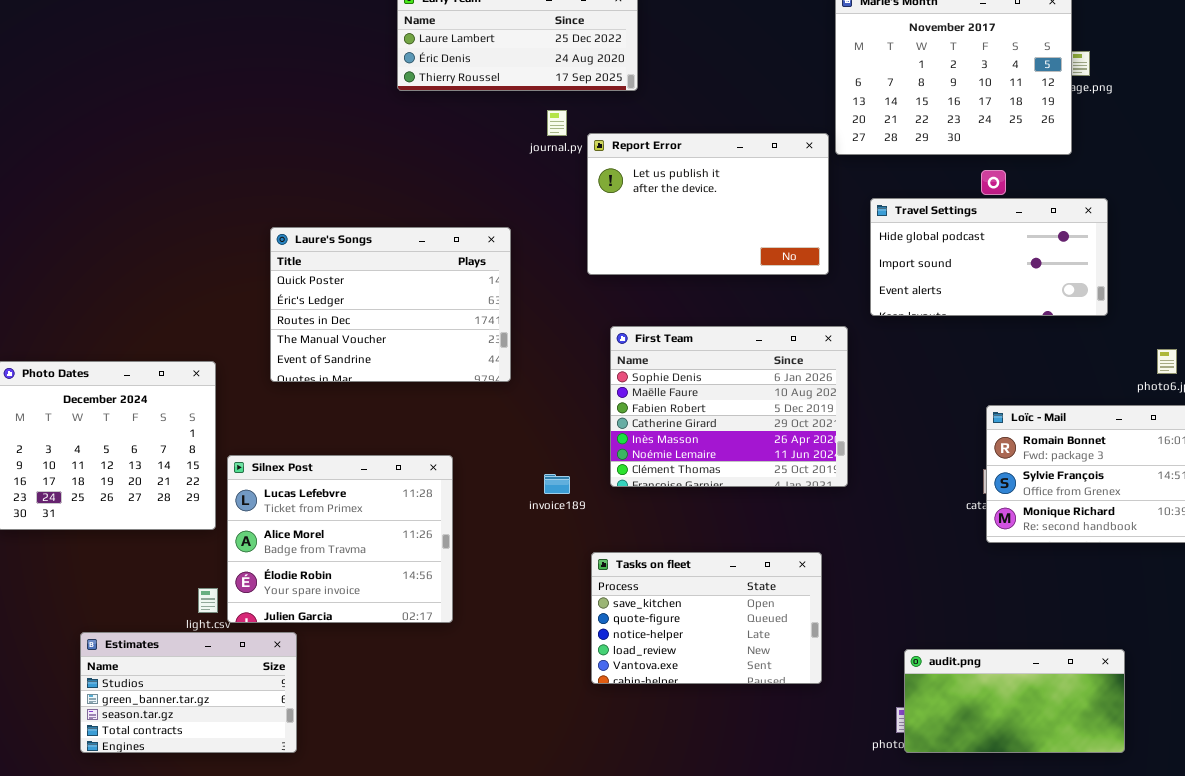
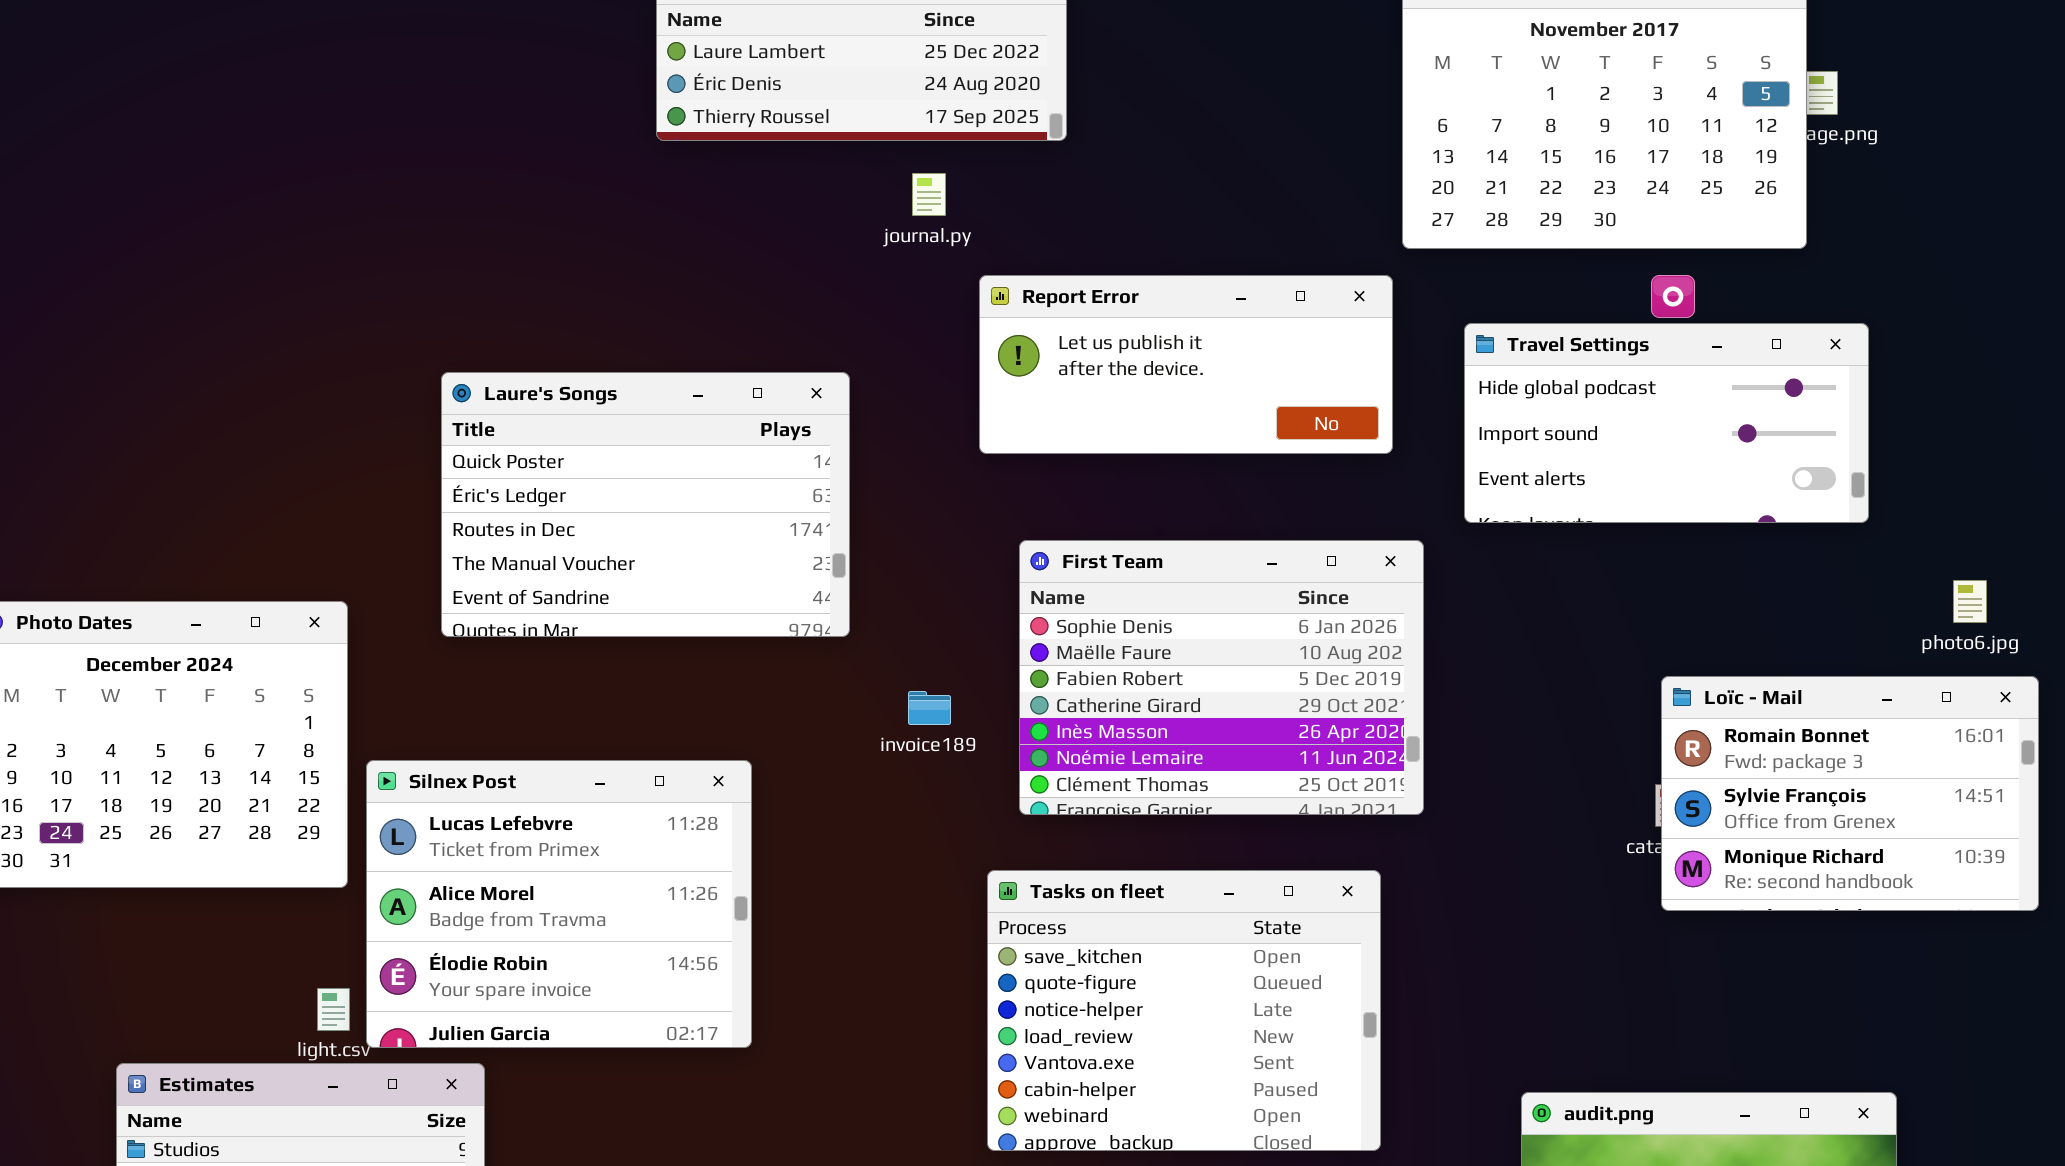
Report Error: [587,133,829,275] -> [979,275,1393,454], resized
invoice189: [544,474,570,494] -> [908,691,951,725], moved
Tasks on fleet: [591,552,822,684] -> [987,870,1381,1151], resized

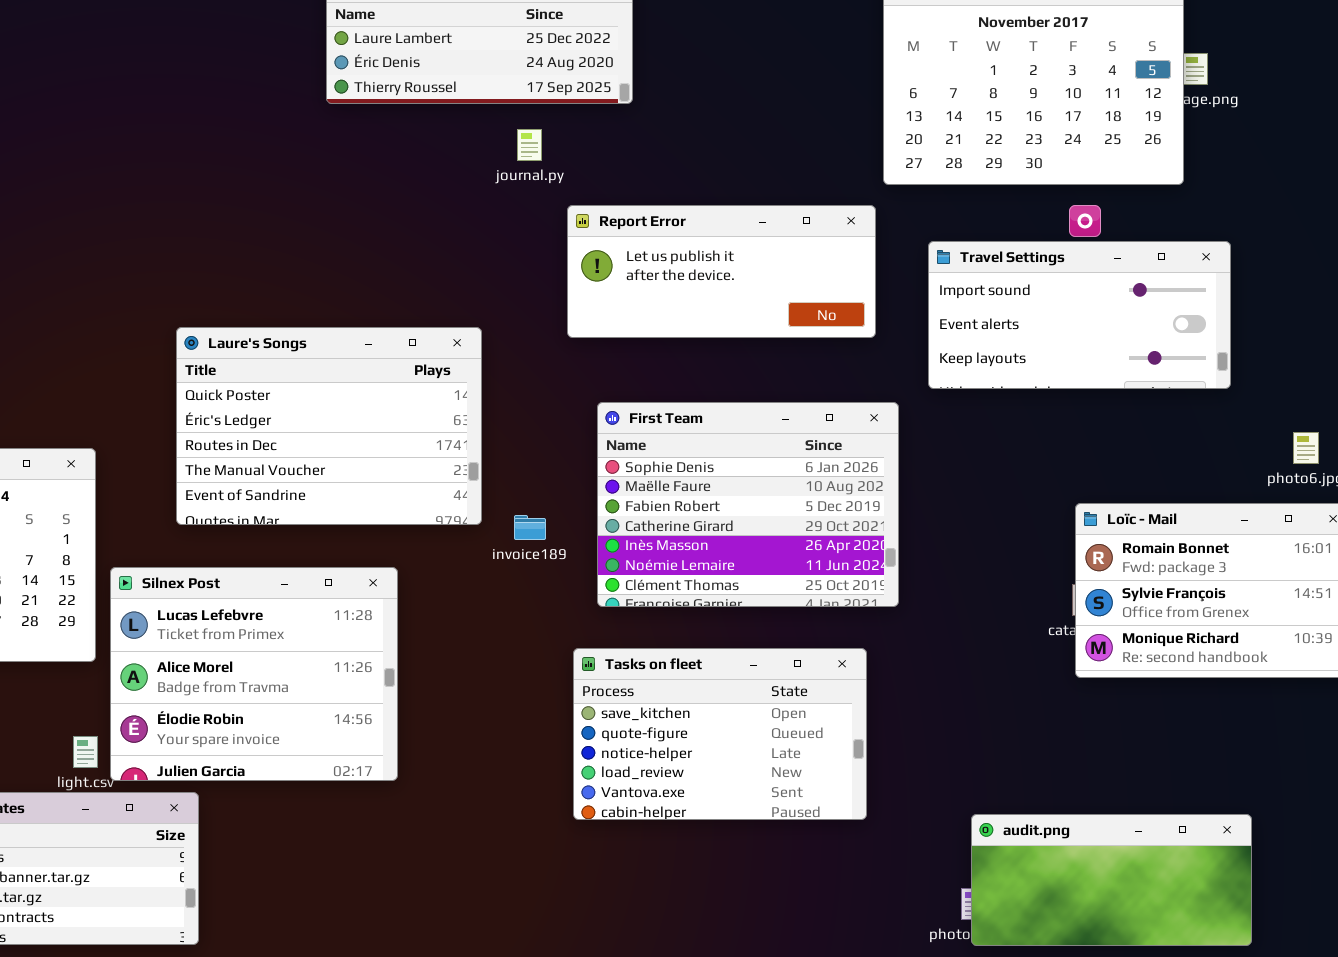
Travel Settings: [1464,323,1869,523] -> [928,241,1231,389], scrolled down 1 row
Laure's Songs: [441,372,850,637] -> [176,327,482,525], moved
Tasks on fleet: [987,870,1381,1151] -> [573,648,867,820], resized

